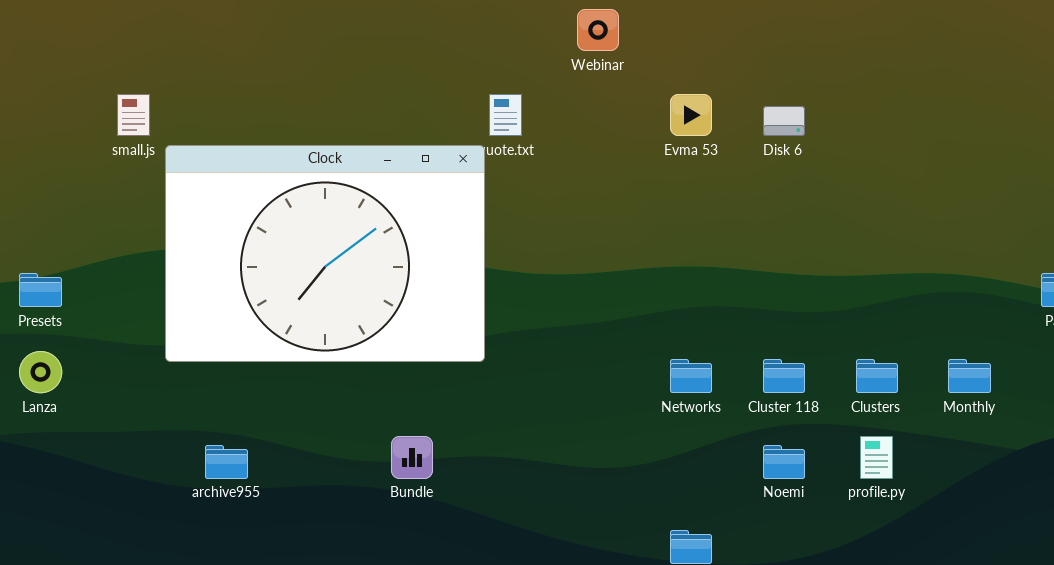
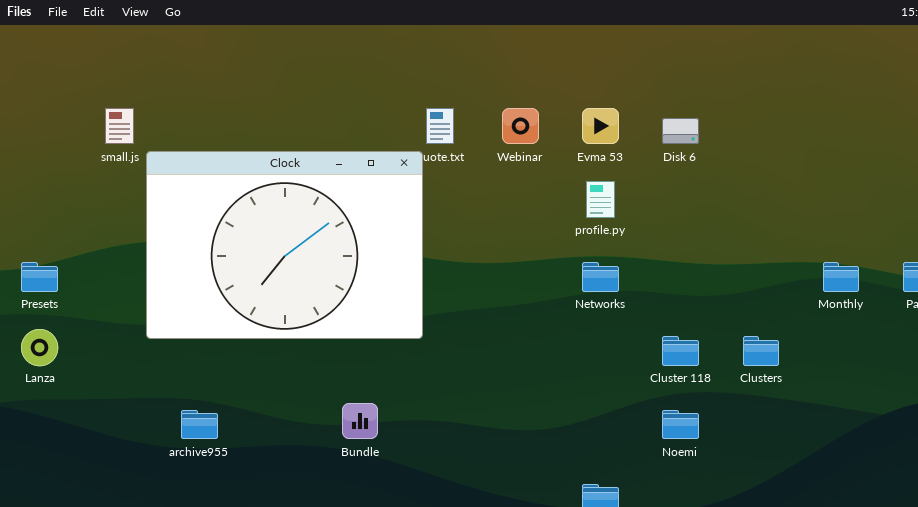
Webinar: [577,9,619,51] -> [502,108,539,144], moved
Networks: [670,359,712,393] -> [582,262,619,292], moved
Monthly: [948,359,991,393] -> [823,262,859,292], moved
profile.py: [860,436,893,479] -> [586,181,615,218], moved

